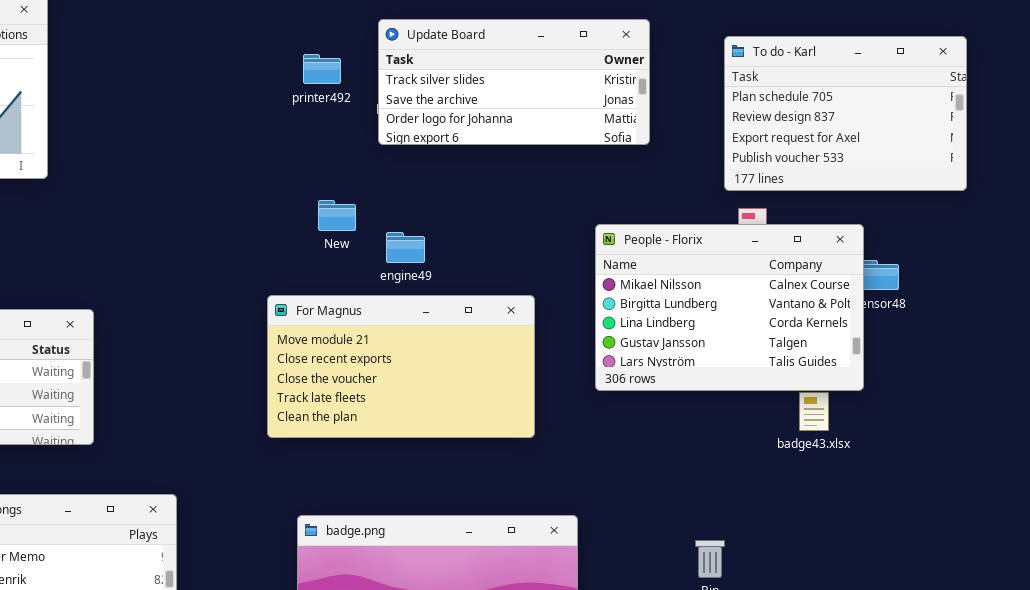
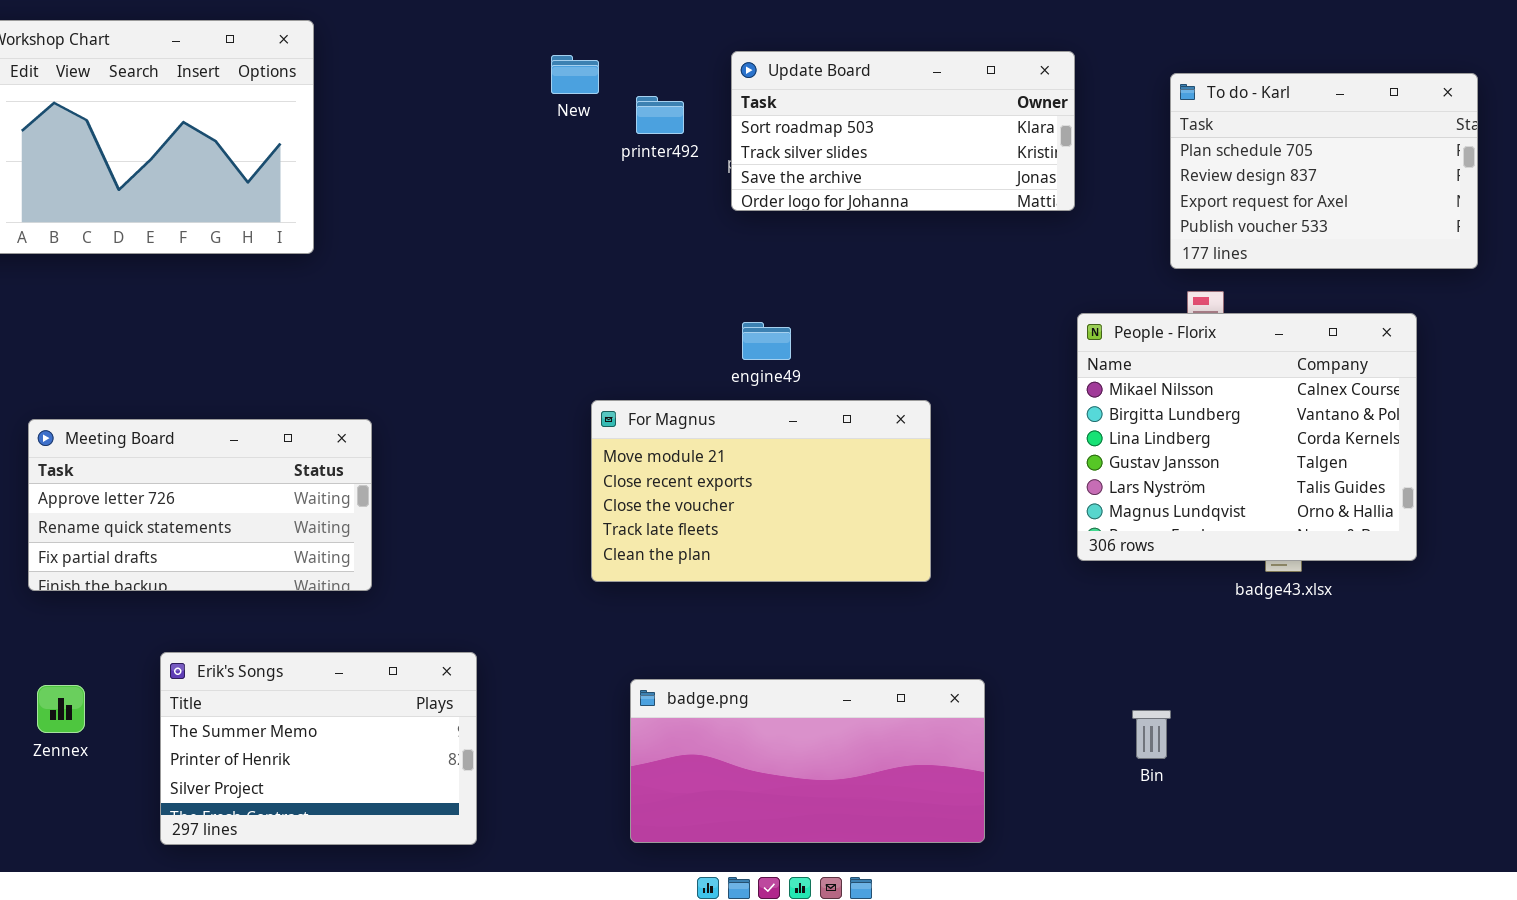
Update Board: [378,19,650,145] -> [731,51,1075,211], scrolled up 1 row
New: [318,200,356,231] -> [551,55,599,94], moved
People - Florix: [595,224,864,391] -> [1077,313,1417,561], moved, resized

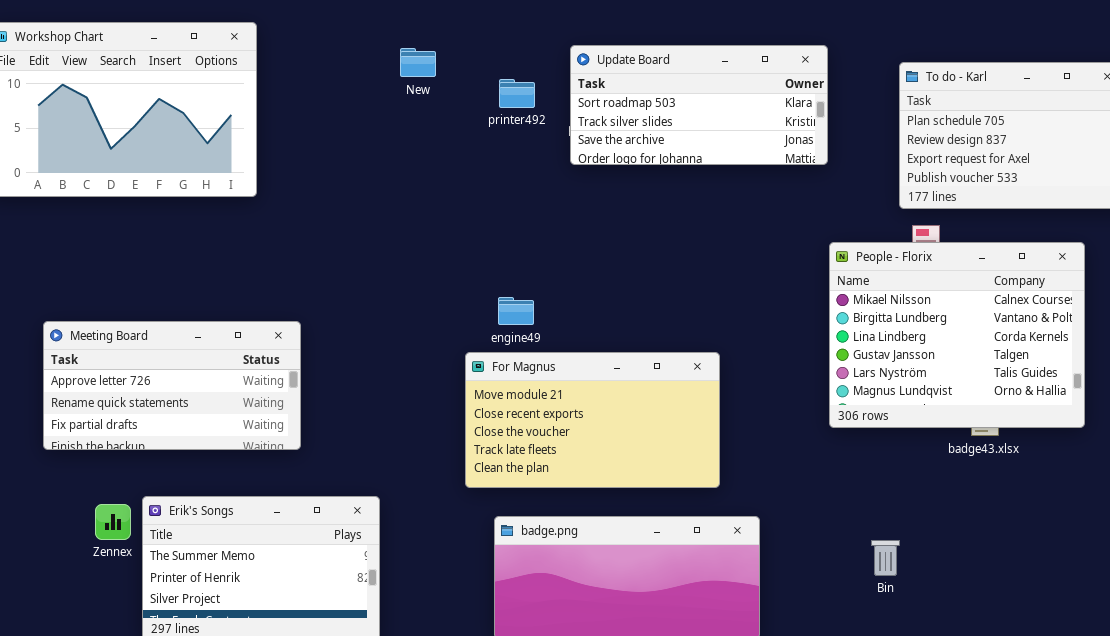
New: [551,55,599,94] -> [400,48,436,77], moved
engine49: [742,322,791,360] -> [498,297,534,325], moved
For Magnus: [591,400,931,582] -> [465,352,720,488], moved
Zennex: [37,685,85,733] -> [95,504,131,540], moved

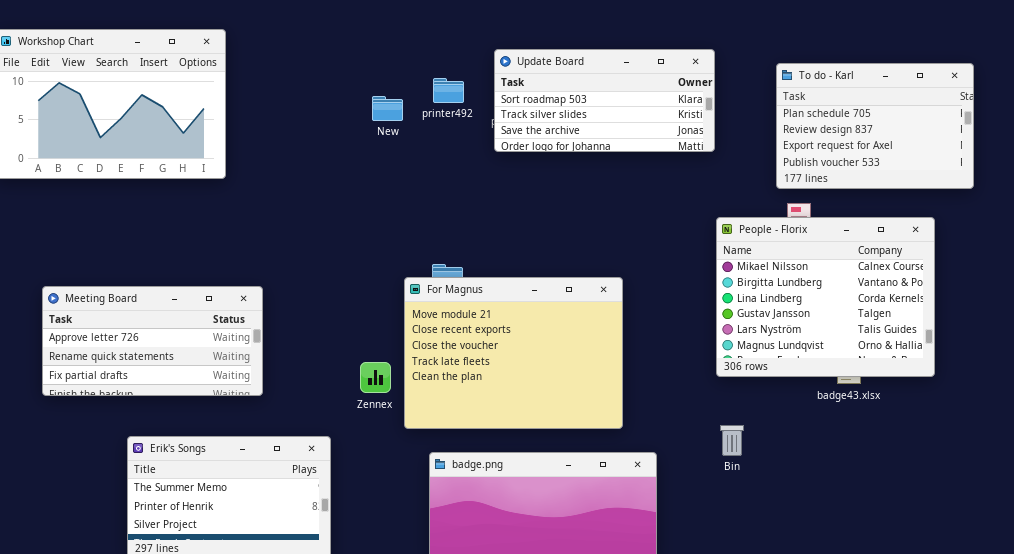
New: [400,48,436,77] -> [372,96,403,121], moved
For Magnus: [465,352,720,488] -> [404,277,623,429], resized
Zennex: [95,504,131,540] -> [360,362,391,393], moved
Bin: [871,540,900,576] -> [720,425,744,456], moved

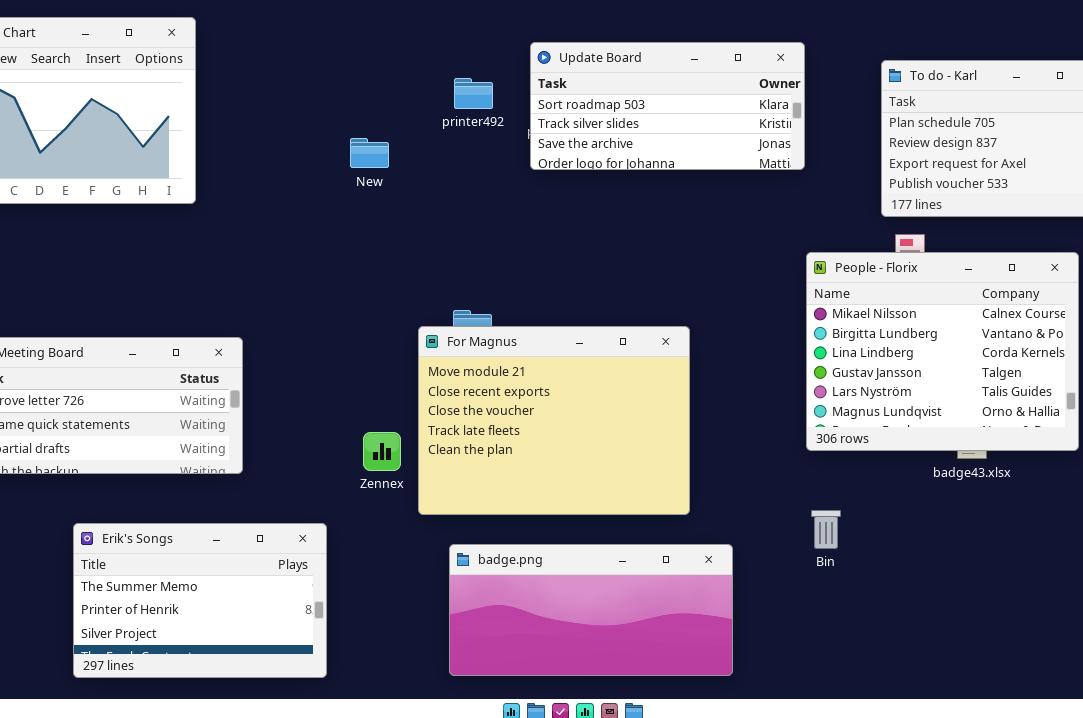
New: [372,96,403,121] -> [350,138,389,168], moved

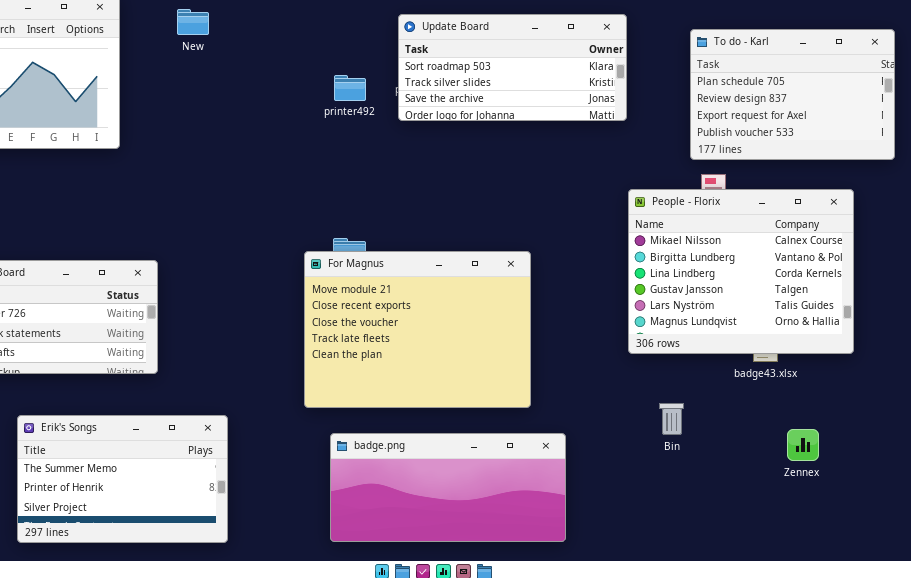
printer492: [454,78,493,109] -> [334,75,366,101], moved
New: [350,138,389,168] -> [177,9,209,35], moved
Zennex: [363,432,401,471] -> [787,429,819,461], moved
Bin: [811,510,841,549] -> [659,403,684,435], moved

